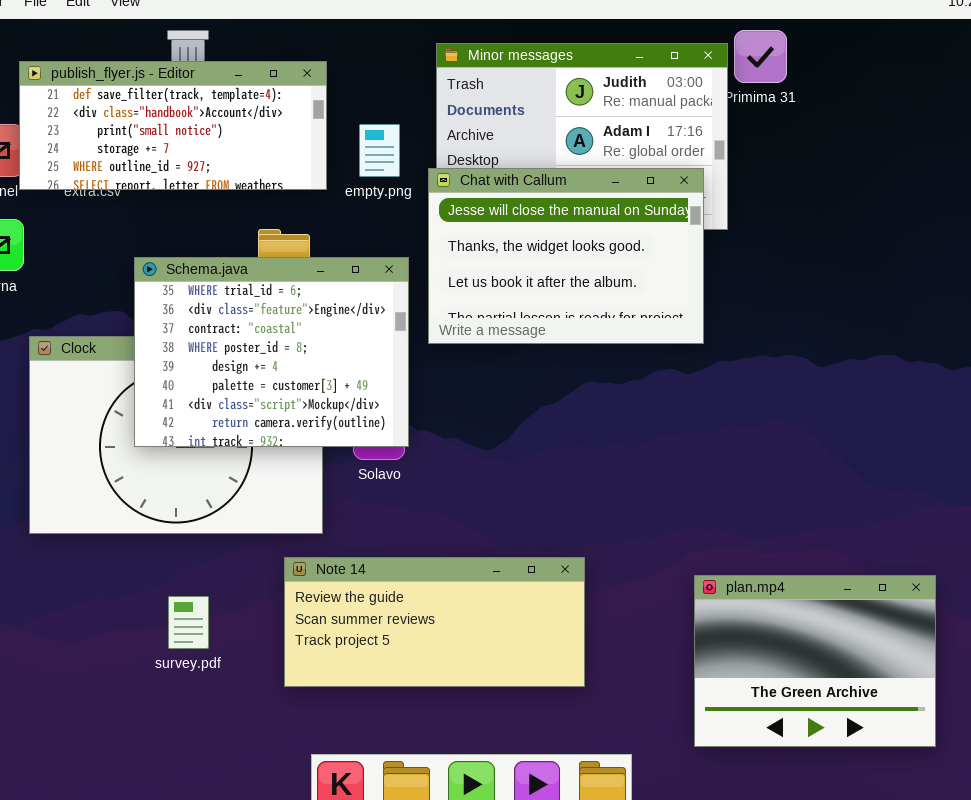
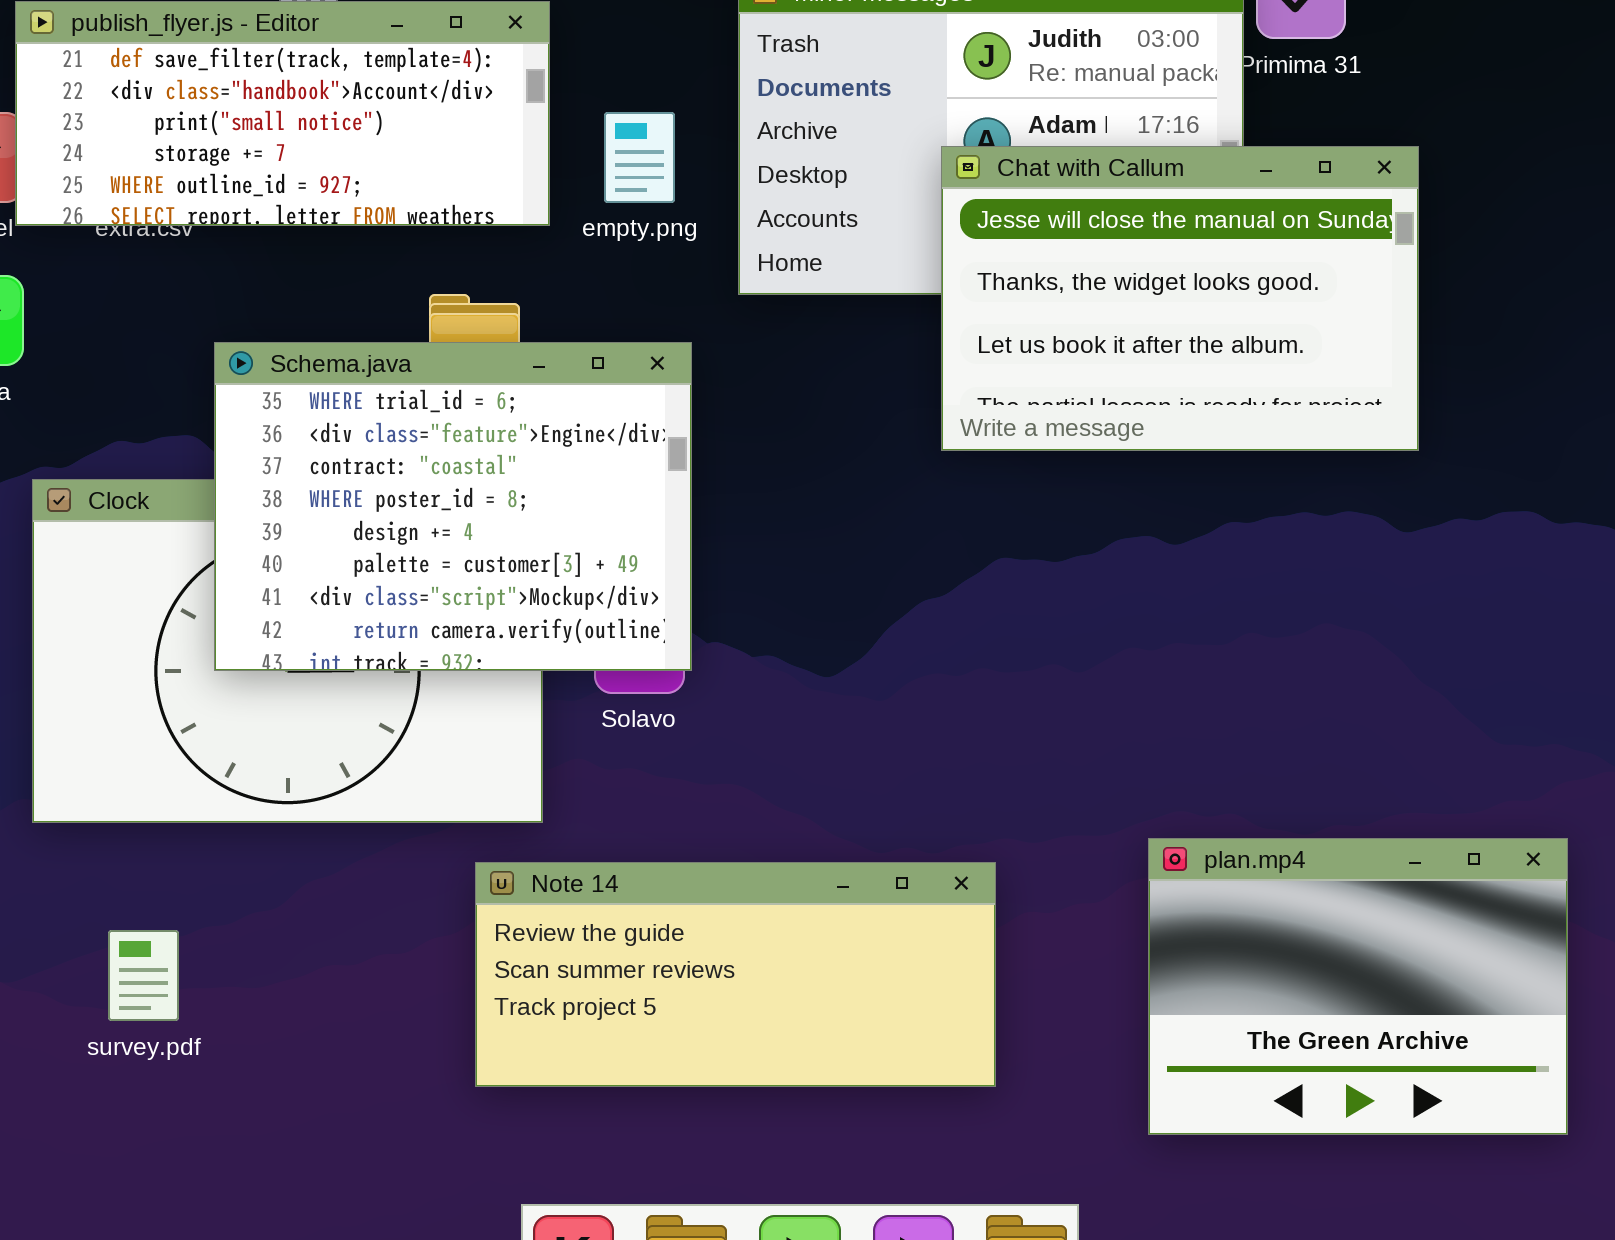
Chat with Callum: [428,168,704,344] -> [941,146,1419,451], moved
plan.mp4: [694,575,936,747] -> [1148,838,1568,1135], moved
survey.pdf: [168,596,209,649] -> [108,930,179,1021], moved

